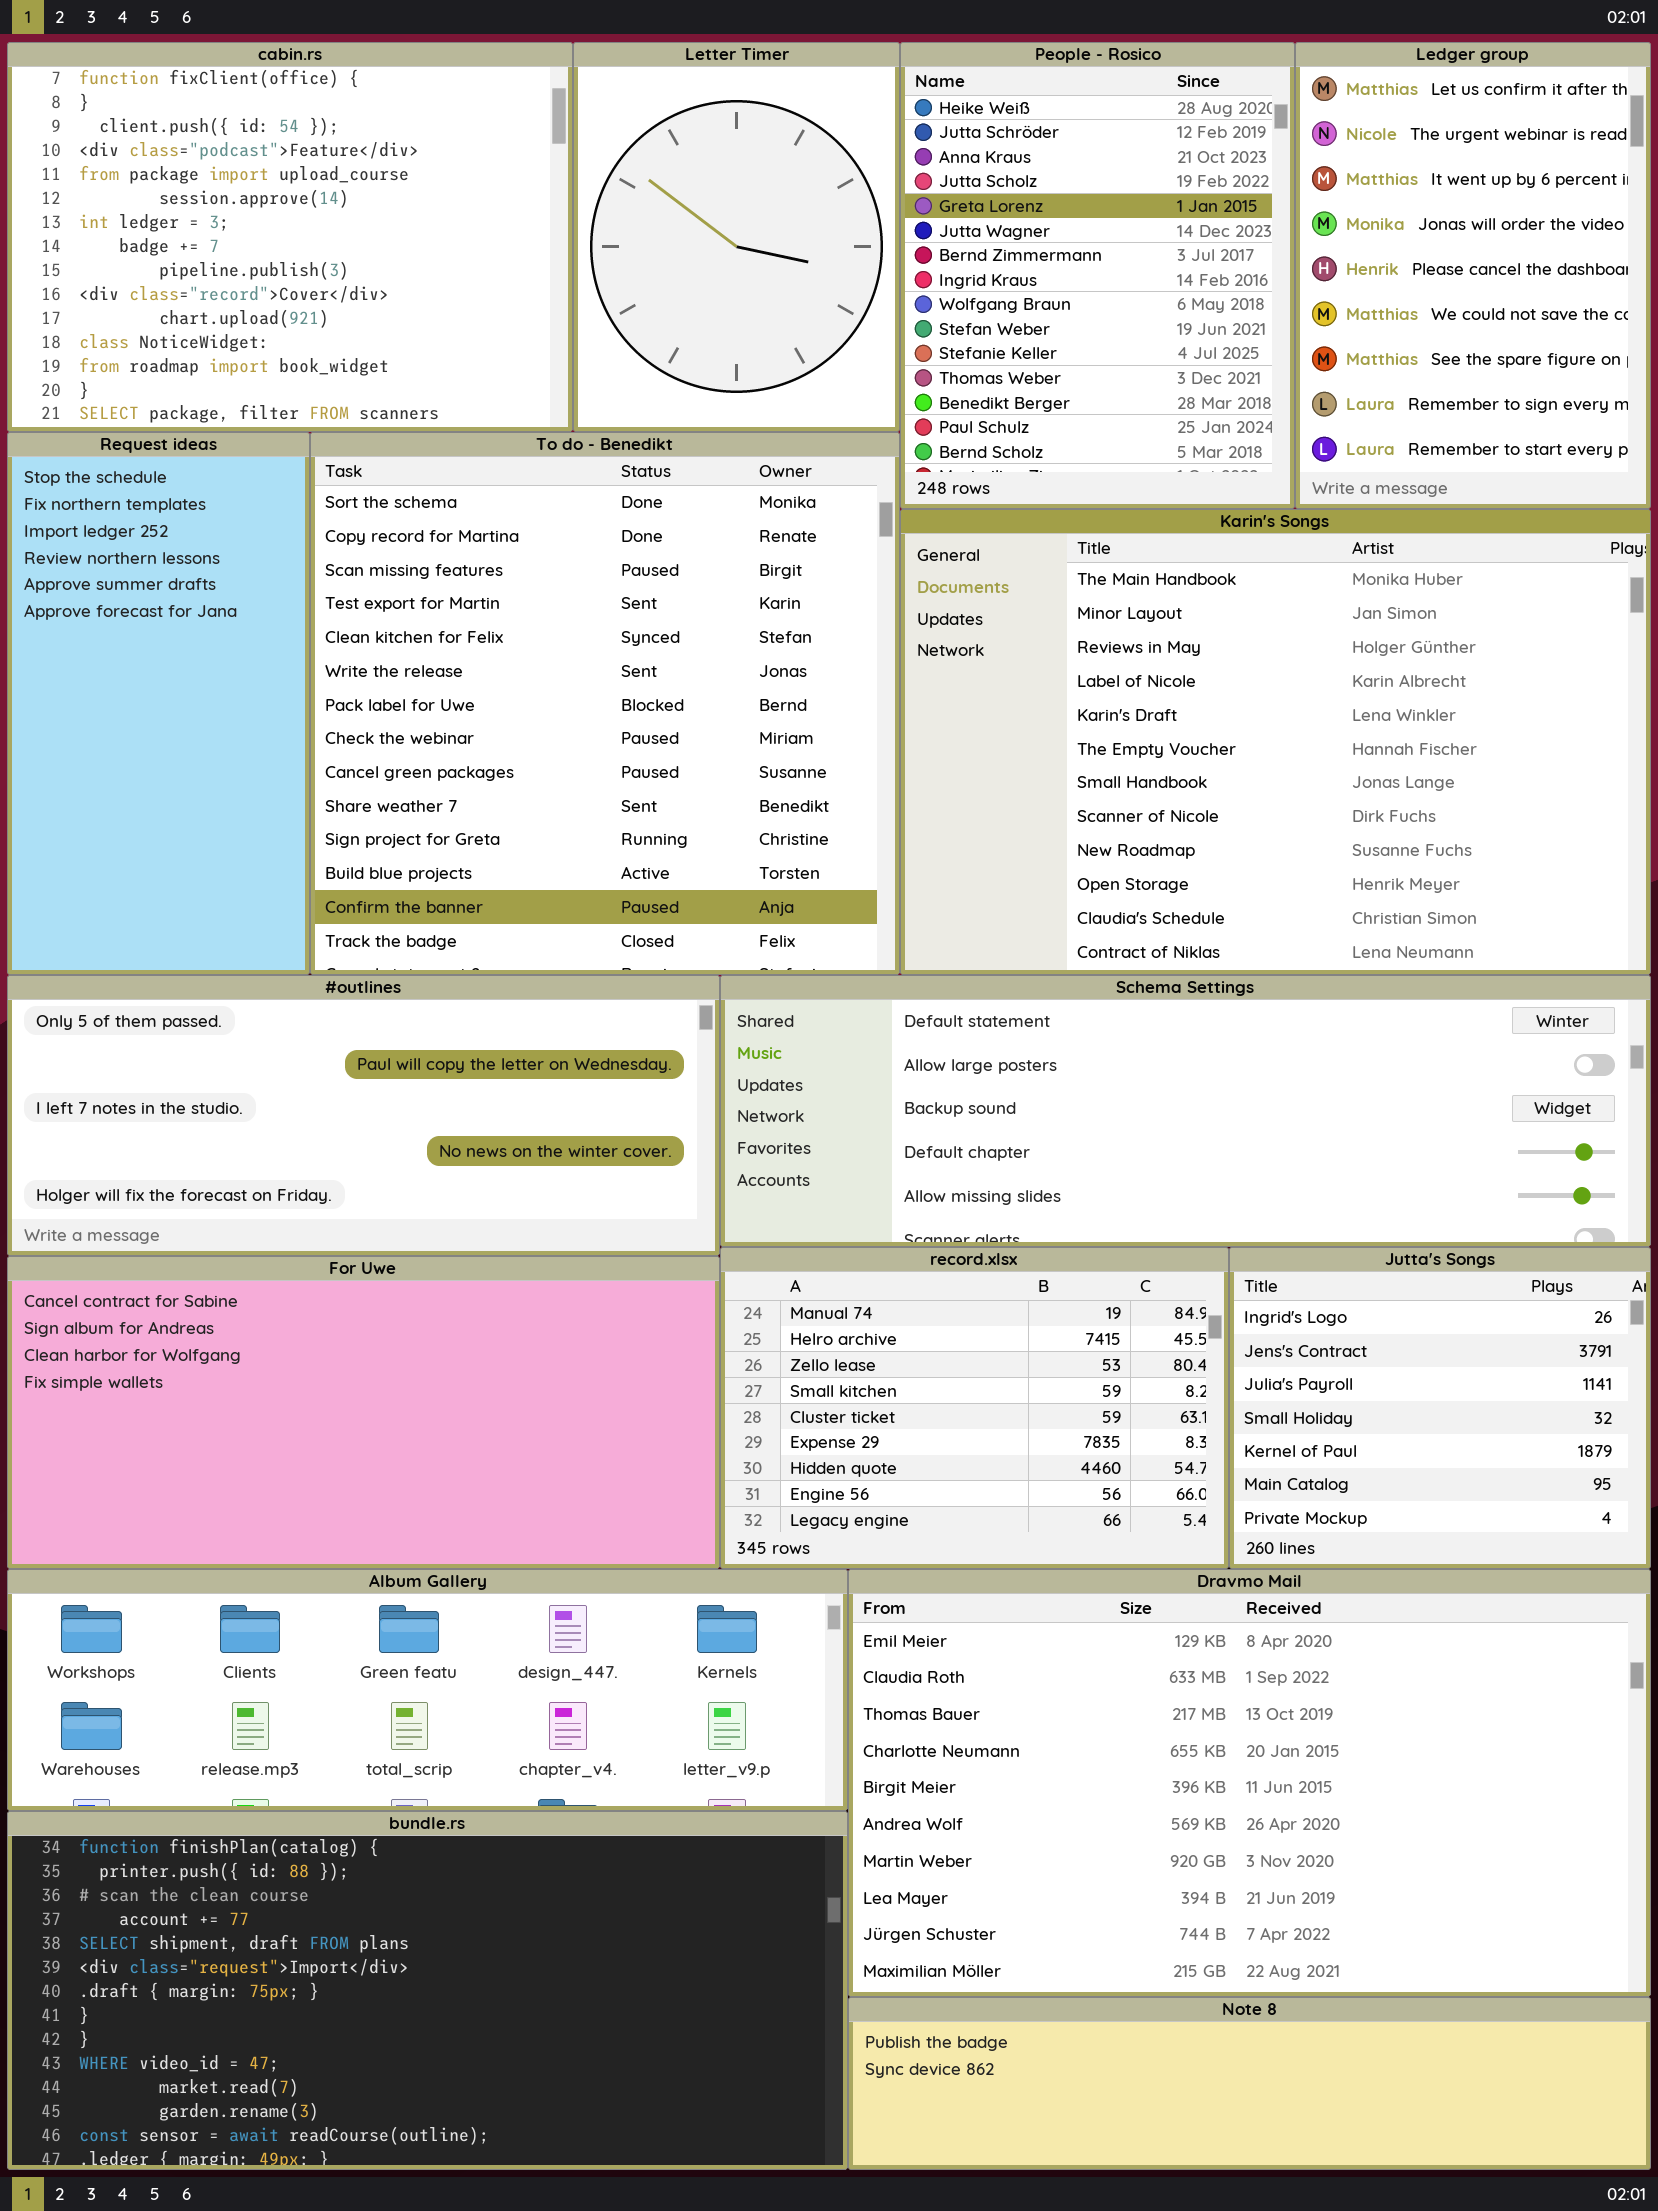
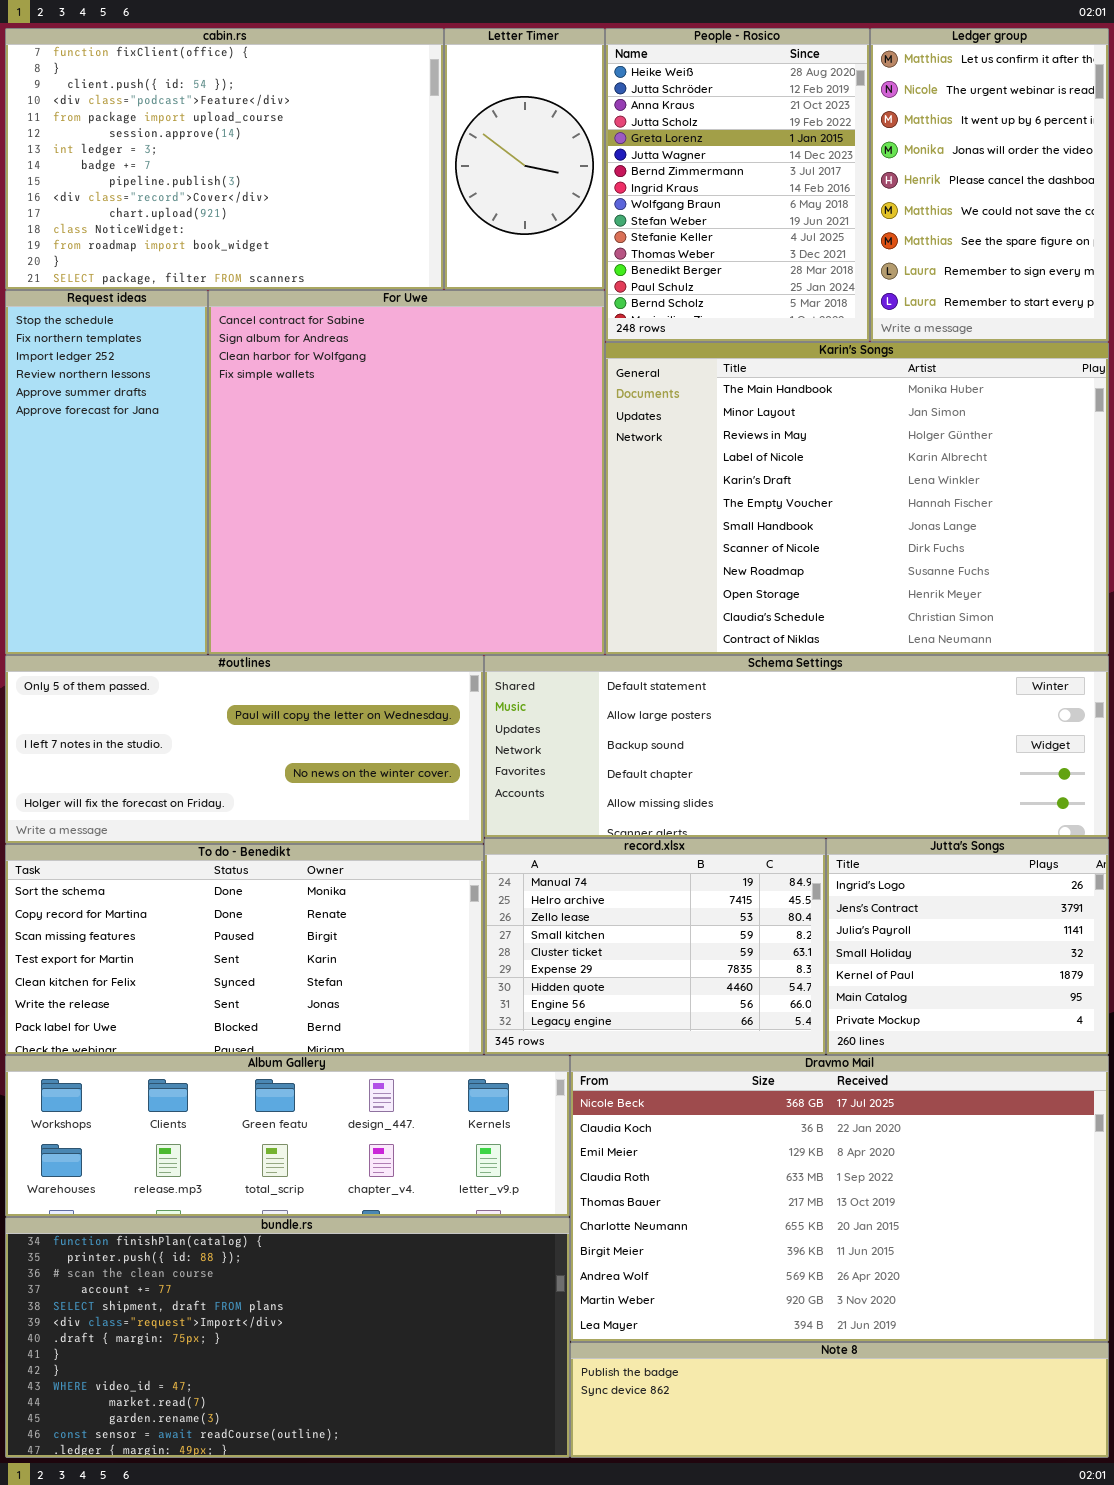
cabin.rs: [7,42,573,432] -> [5,28,444,290], resized
Letter Timer: [573,42,900,432] -> [444,28,605,290], resized
To do - Benedikt: [310,432,900,975] -> [5,844,484,1055], moved, resized
For Uwe: [7,1256,720,1569] -> [208,290,605,655], moved, resized
Dravmo Mail: [848,1569,1651,1997] -> [570,1055,1109,1342], scrolled up 2 rows

